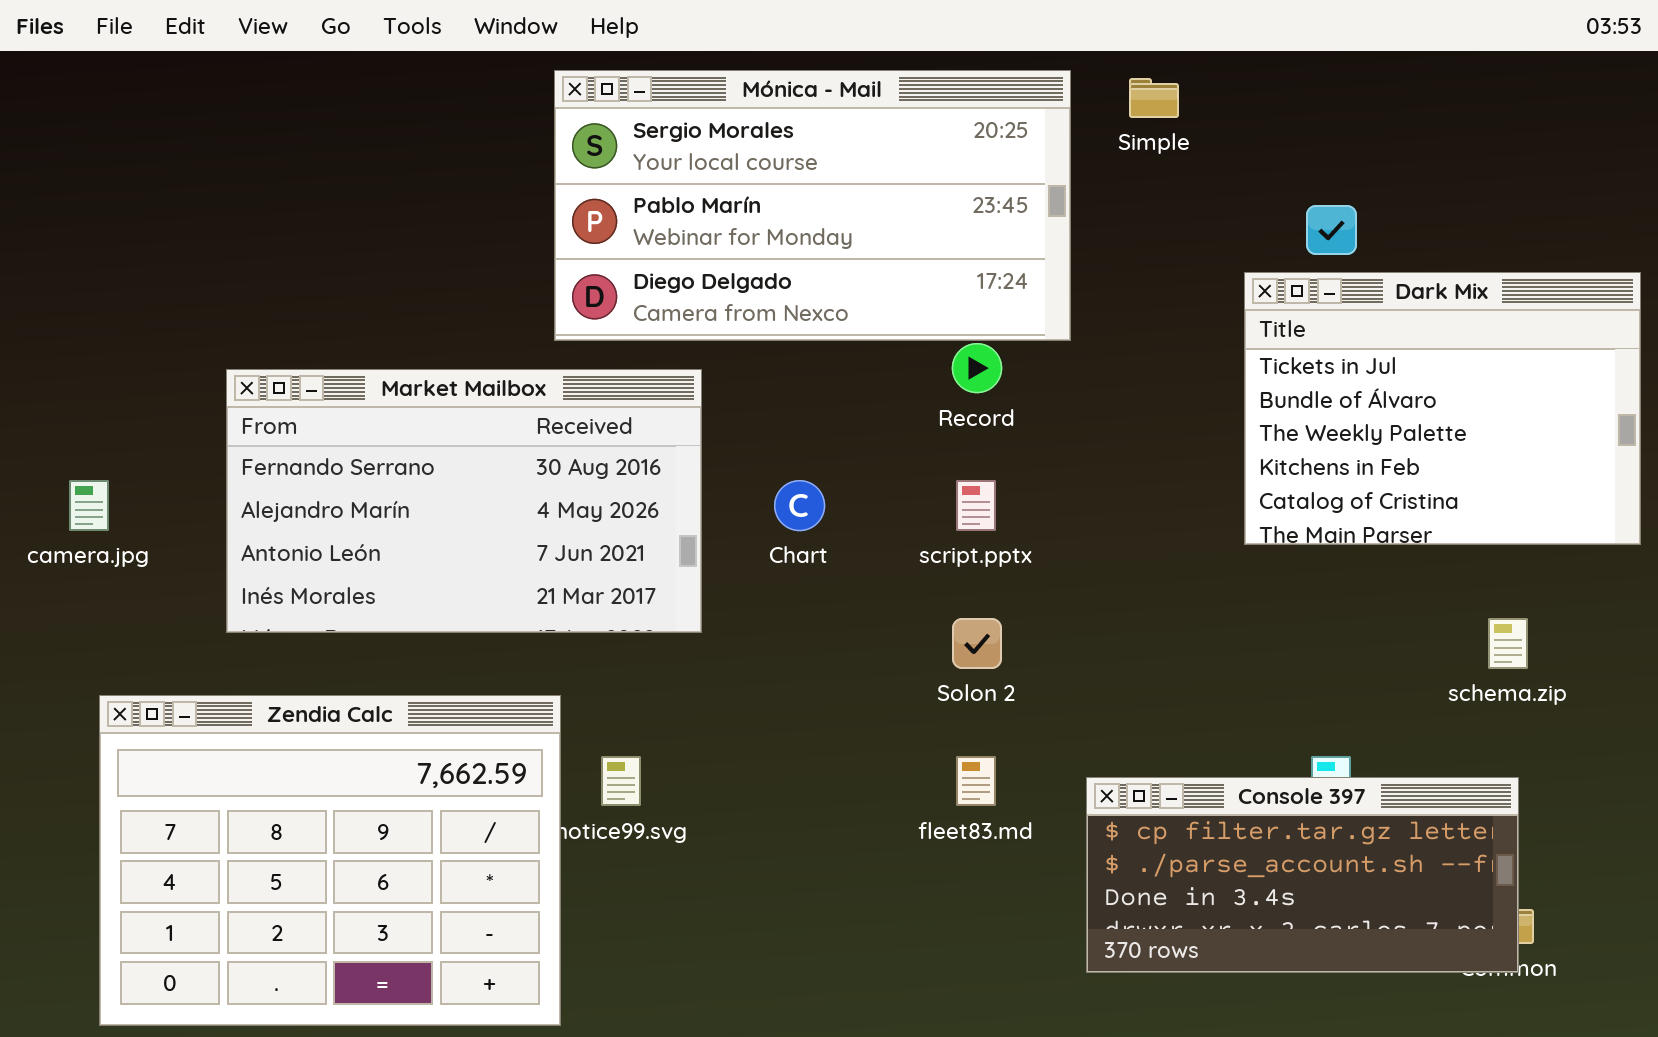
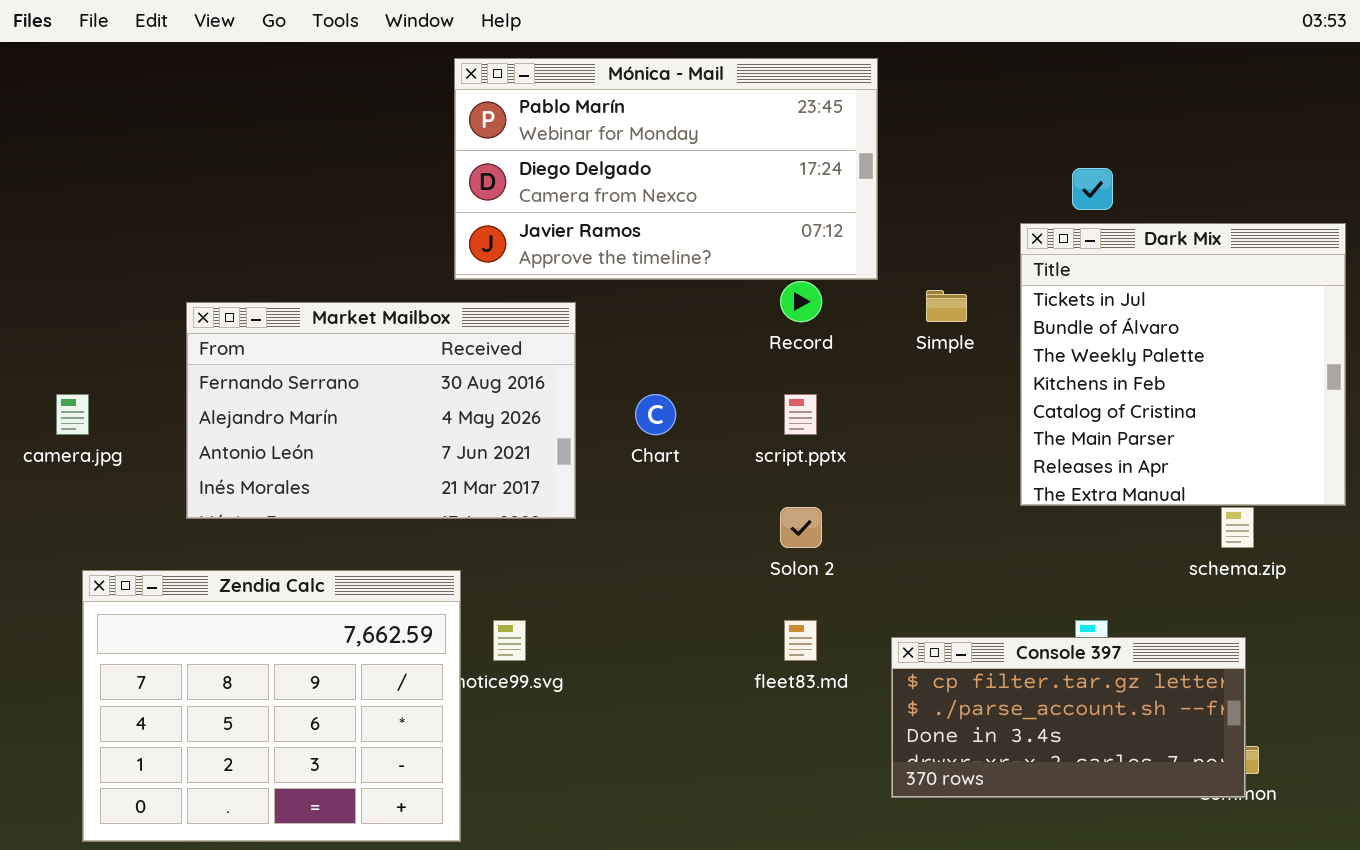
Mónica - Mail: [554,70,1071,341] -> [454,58,878,280], scrolled down 1 row
Simple: [1129,78,1179,118] -> [926,290,967,322], moved
Dark Mix: [1244,272,1641,545] -> [1020,223,1346,506], resized

